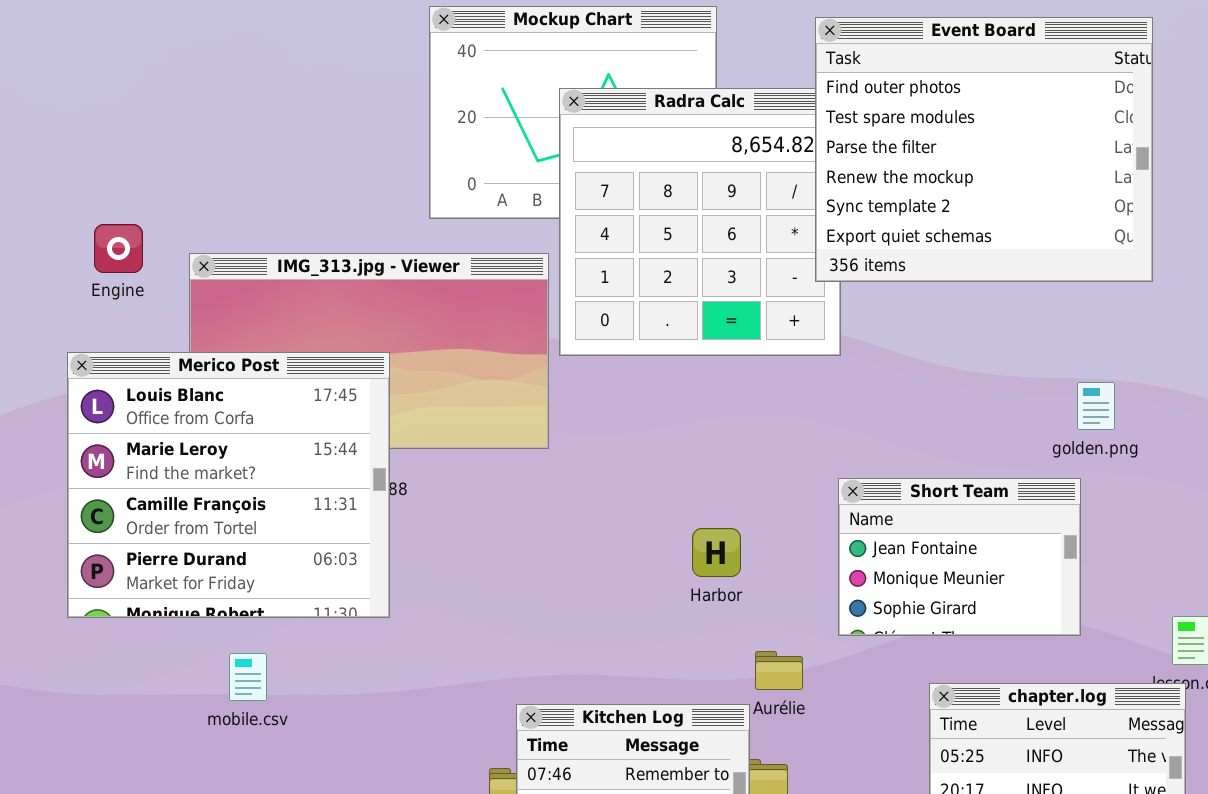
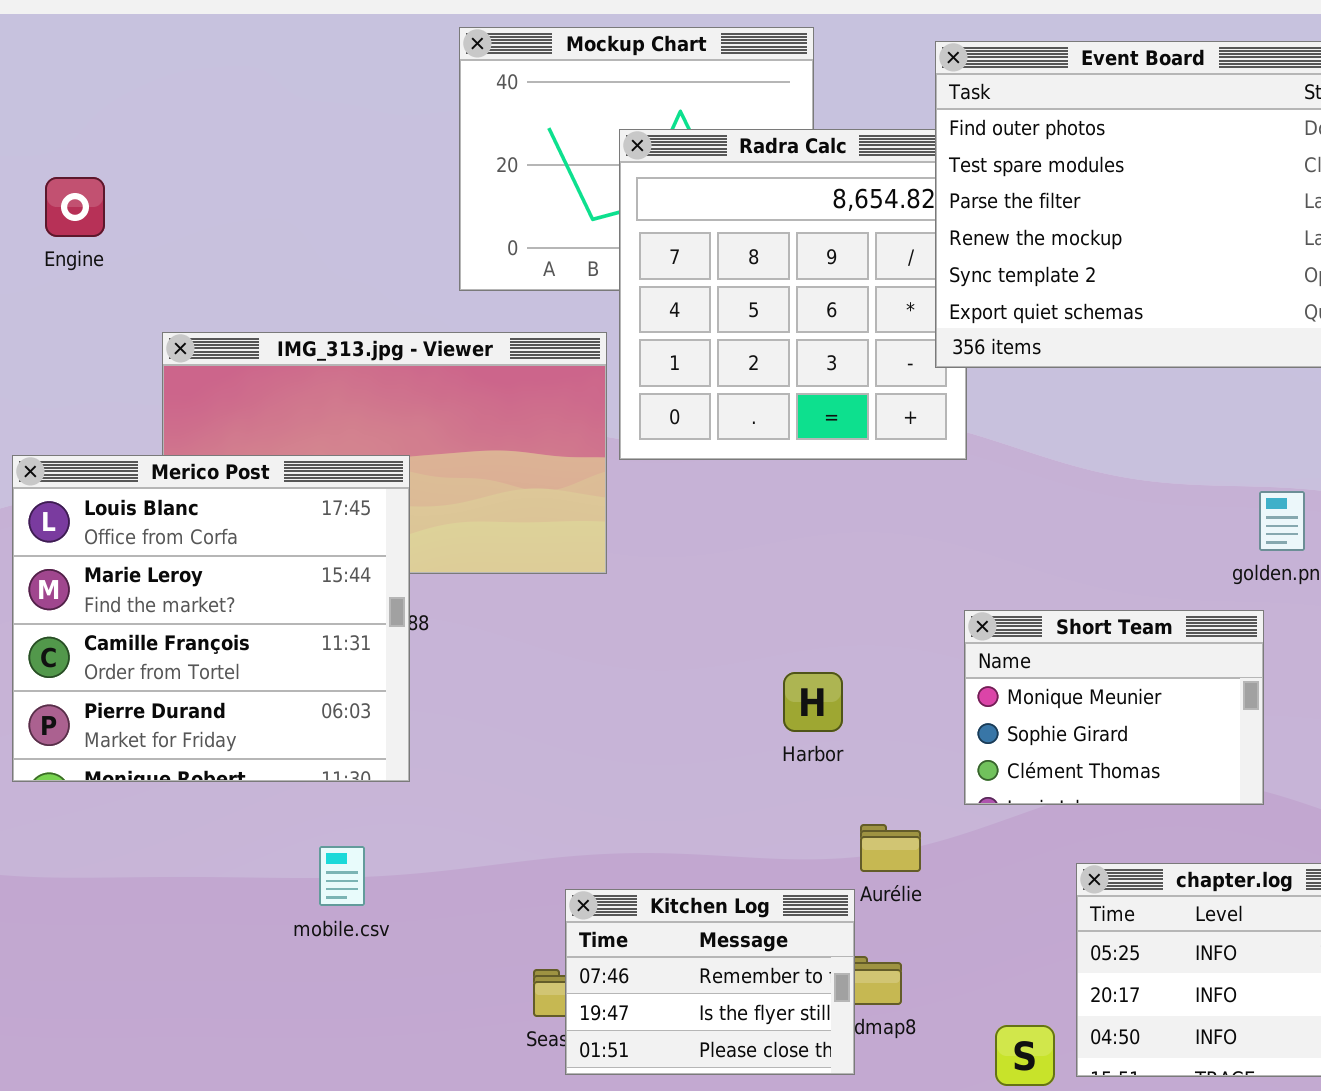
Engine: [94,224,143,273] -> [45,177,105,237], moved
Short Team: [838,478,1081,636] -> [964,610,1264,805], scrolled down 1 row
mobile.csv: [229,653,267,701] -> [319,846,365,906], moved

